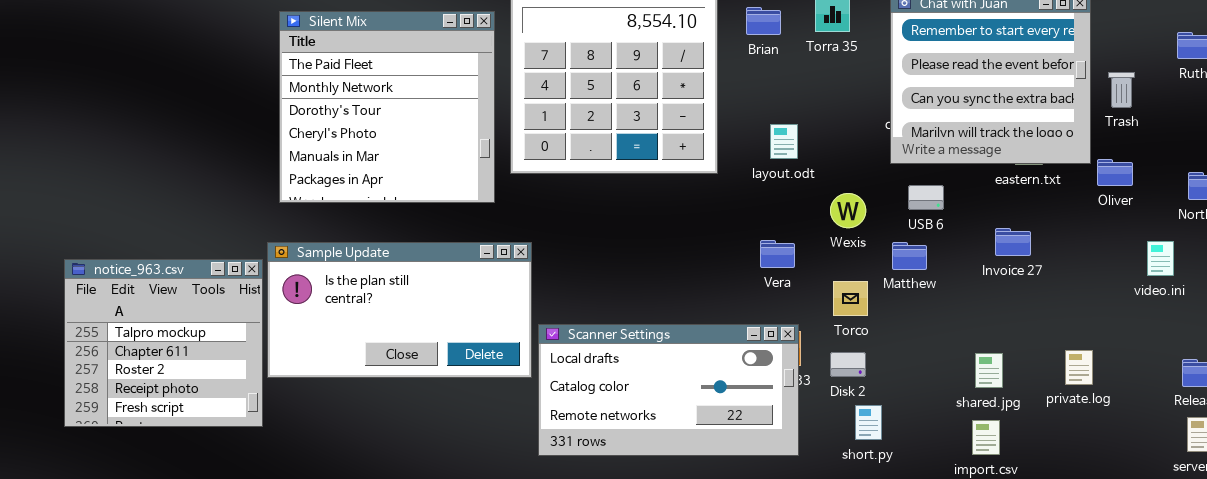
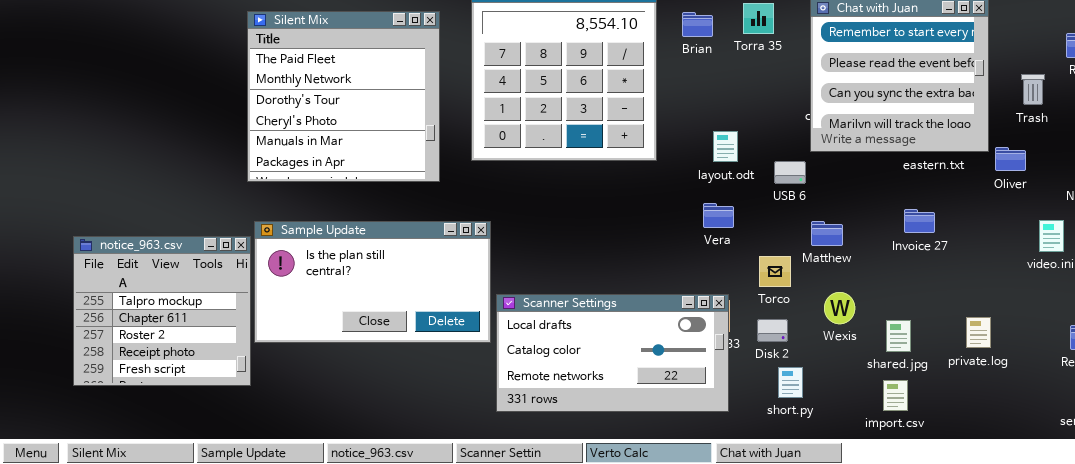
Silent Mix: [279,11,495,203] -> [247,11,440,182], moved
Trash: [1108,72,1135,108] -> [1021,74,1045,105], moved
layout.odt: [770,124,798,159] -> [713,131,738,162], moved
USB 6: [908,185,944,210] -> [774,161,806,184], moved
Wexis: [830,193,866,228] -> [824,292,855,324], moved
Vera: [760,240,795,268] -> [703,203,734,228], moved

